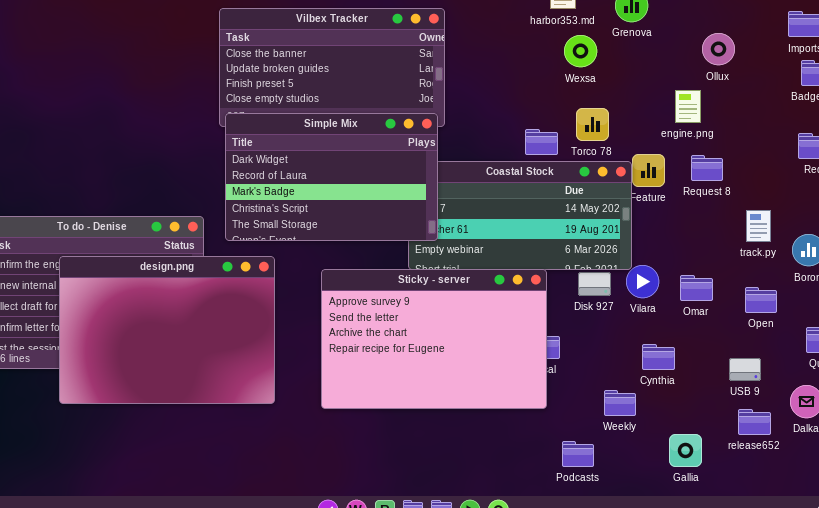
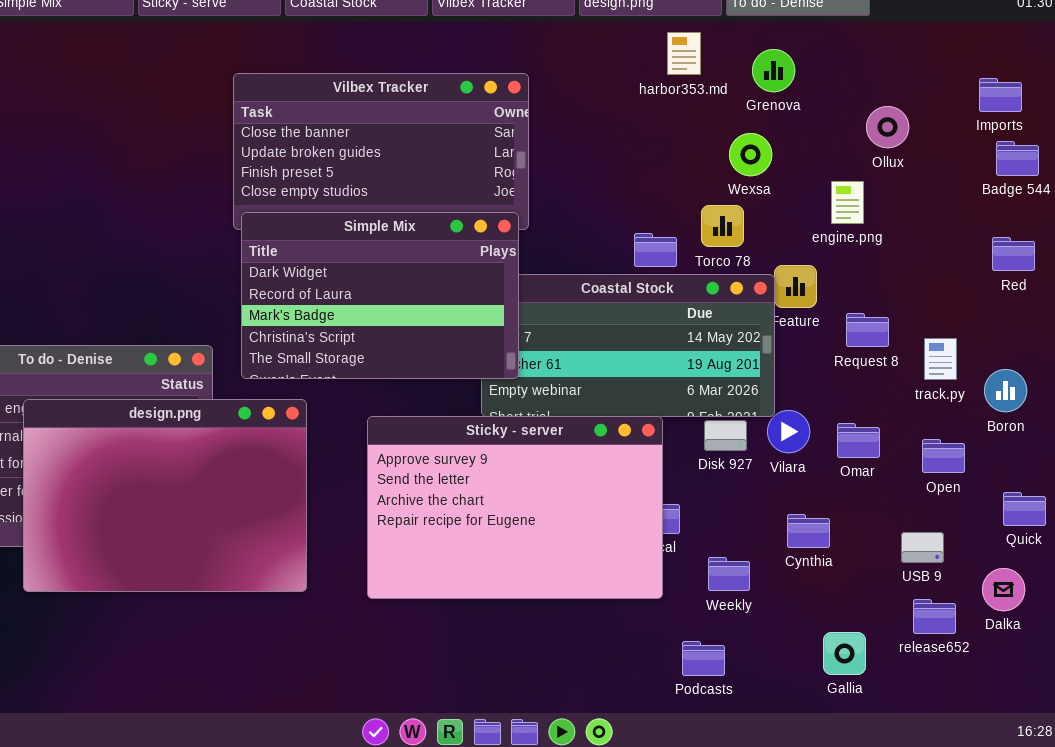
Wexsa: [564,35,597,67] -> [729,133,772,176], moved
Request 8: [691,155,723,181] -> [846,313,889,347], moved
Weekly: [604,390,636,416] -> [708,557,750,591], moved

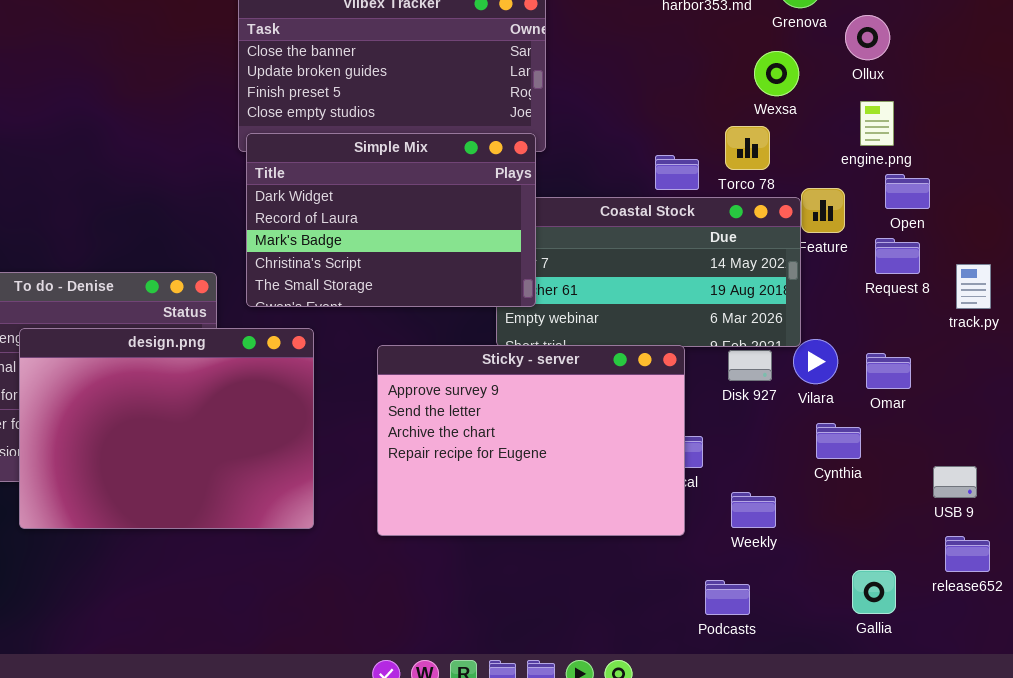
Ollux: [866,106,909,148] -> [845,15,890,60], moved
Open: [922,439,965,473] -> [885,174,930,209], moved
Cynthia: [787,514,830,548] -> [816,423,861,459], moved

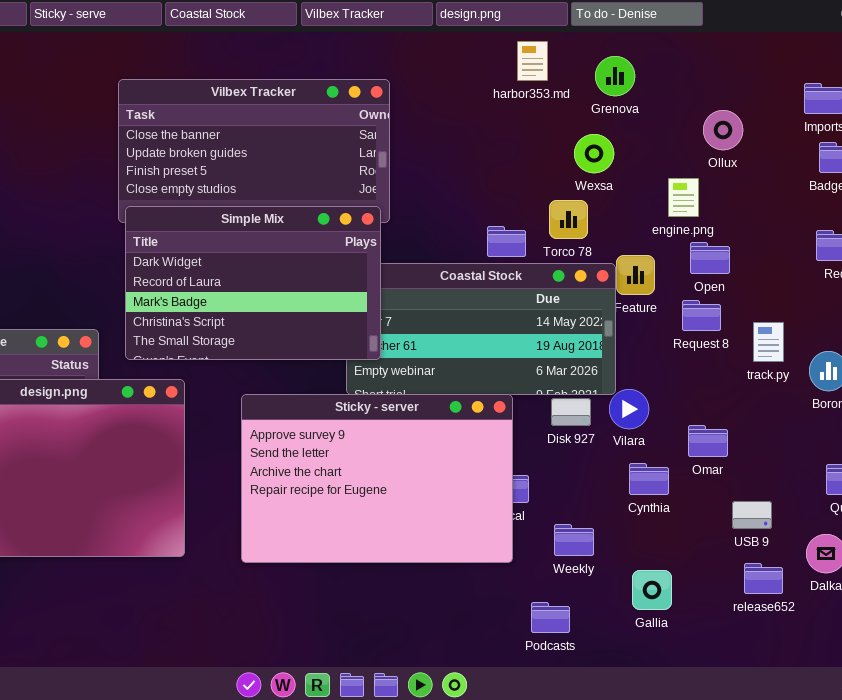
Ollux: [845,15,890,60] -> [703,110,743,150], moved
Omar: [866,353,911,389] -> [688,425,728,457], moved
Gallia: [852,570,896,614] -> [632,570,672,610], moved

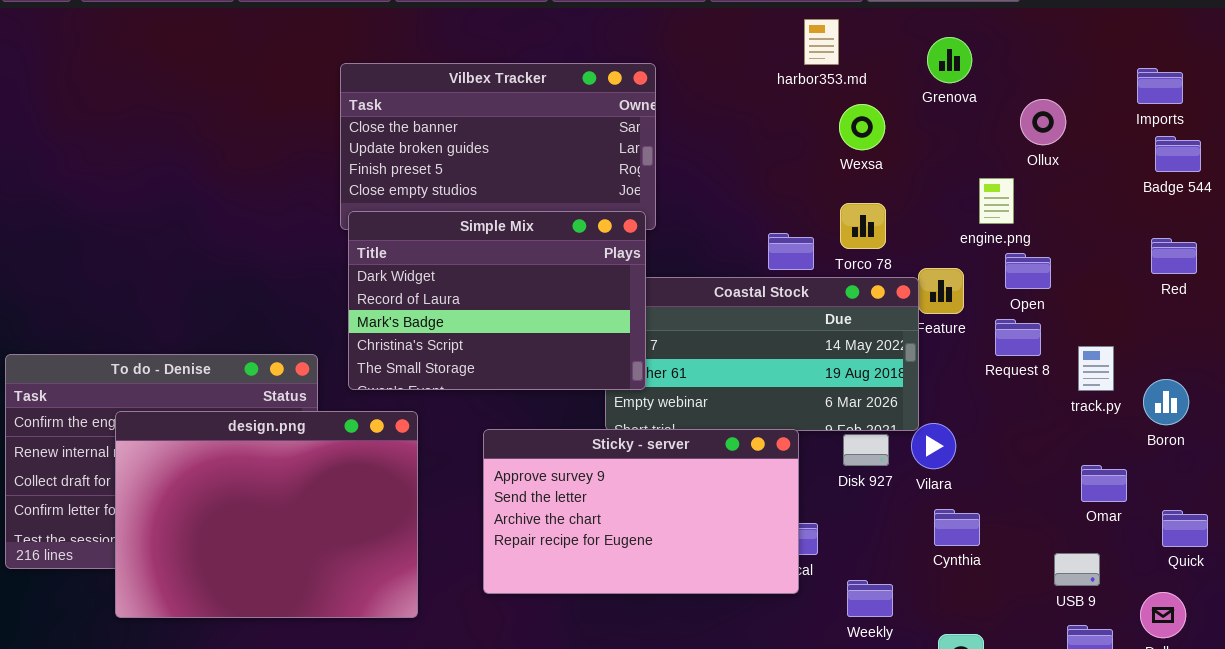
Grenova: [595,56,635,96] -> [927,37,972,83], moved
Wexsa: [574,134,614,173] -> [839,104,885,150], moved
Sticky - server: [241,394,513,563] -> [483,429,799,594], resized
Omar: [688,425,728,457] -> [1081,465,1127,502], moved

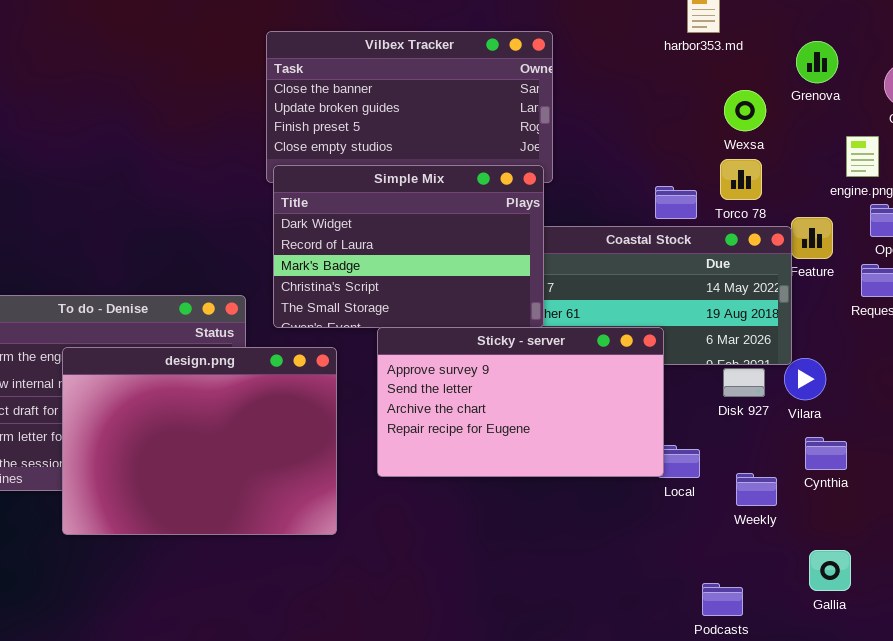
Grenova: [927,37,972,83] -> [796,41,838,83], moved
Wexsa: [839,104,885,150] -> [724,90,766,131], moved
Sticky - server: [483,429,799,594] -> [377,327,664,477], moved
Weekly: [847,580,893,617] -> [736,473,777,506], moved

